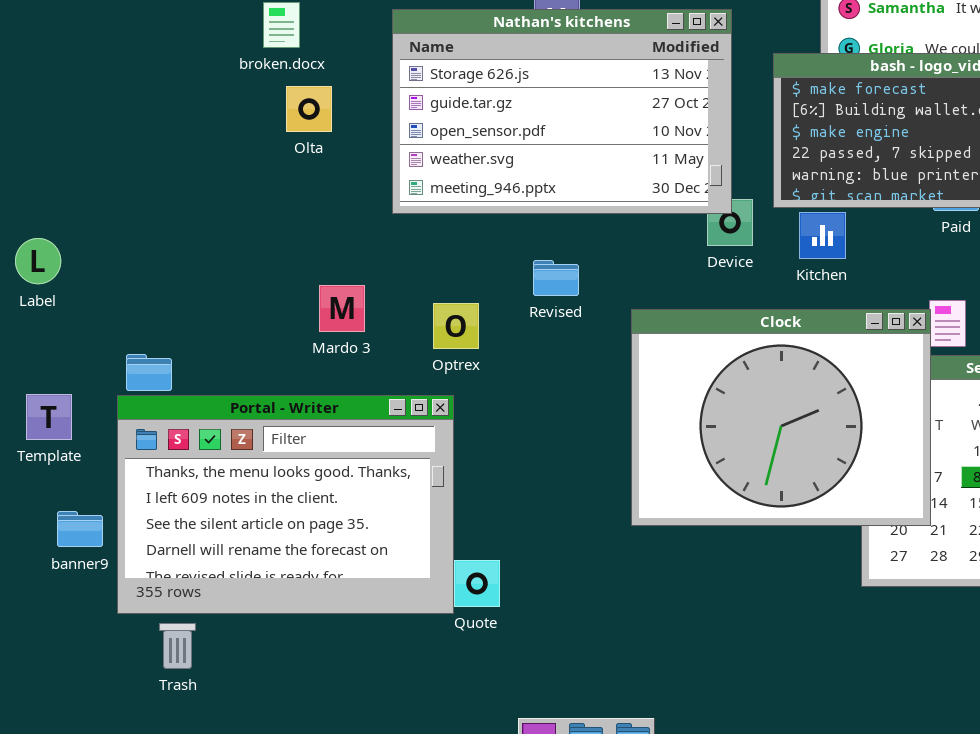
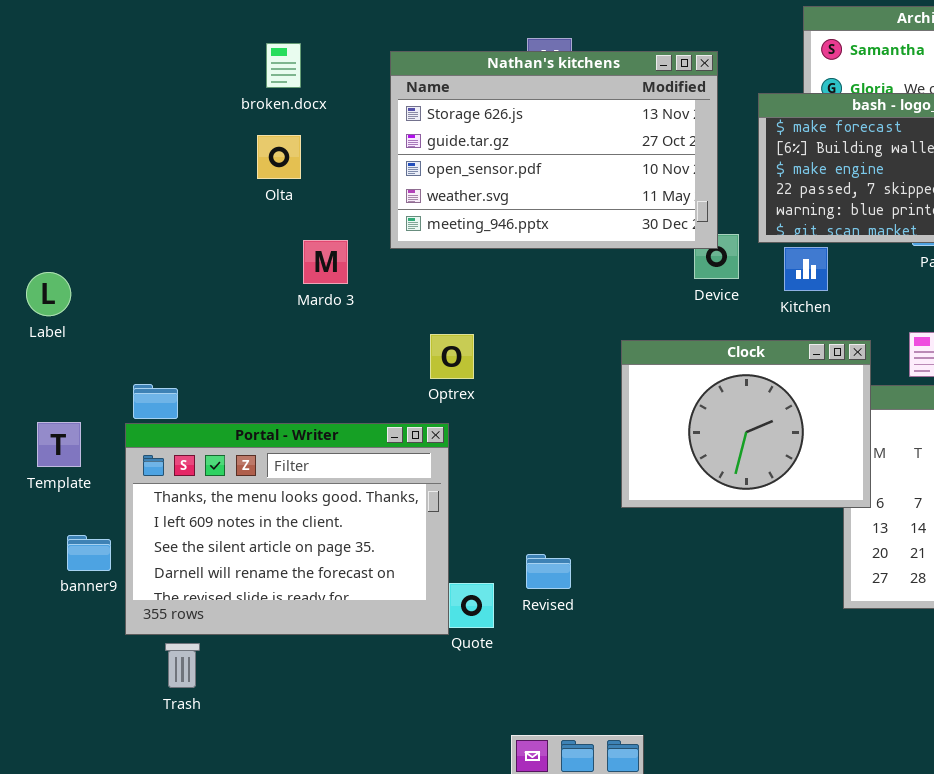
Olta: [286,86,332,132] -> [257,135,301,179], moved
Revised: [533,260,579,296] -> [526,554,571,589], moved
Mardo 3: [319,285,365,332] -> [303,240,348,284], moved
Clock: [631,309,931,526] -> [621,340,871,508], resized

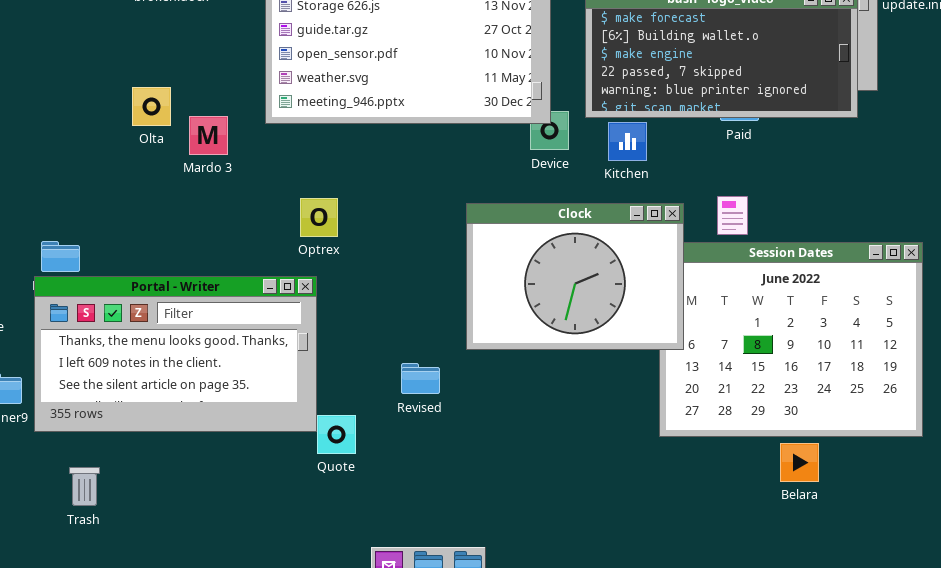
Olta: [257,135,301,179] -> [132,87,171,126], moved
Portal - Writer: [125,423,449,635] -> [34,276,317,432], resized
Revised: [526,554,571,589] -> [401,363,440,394], moved

